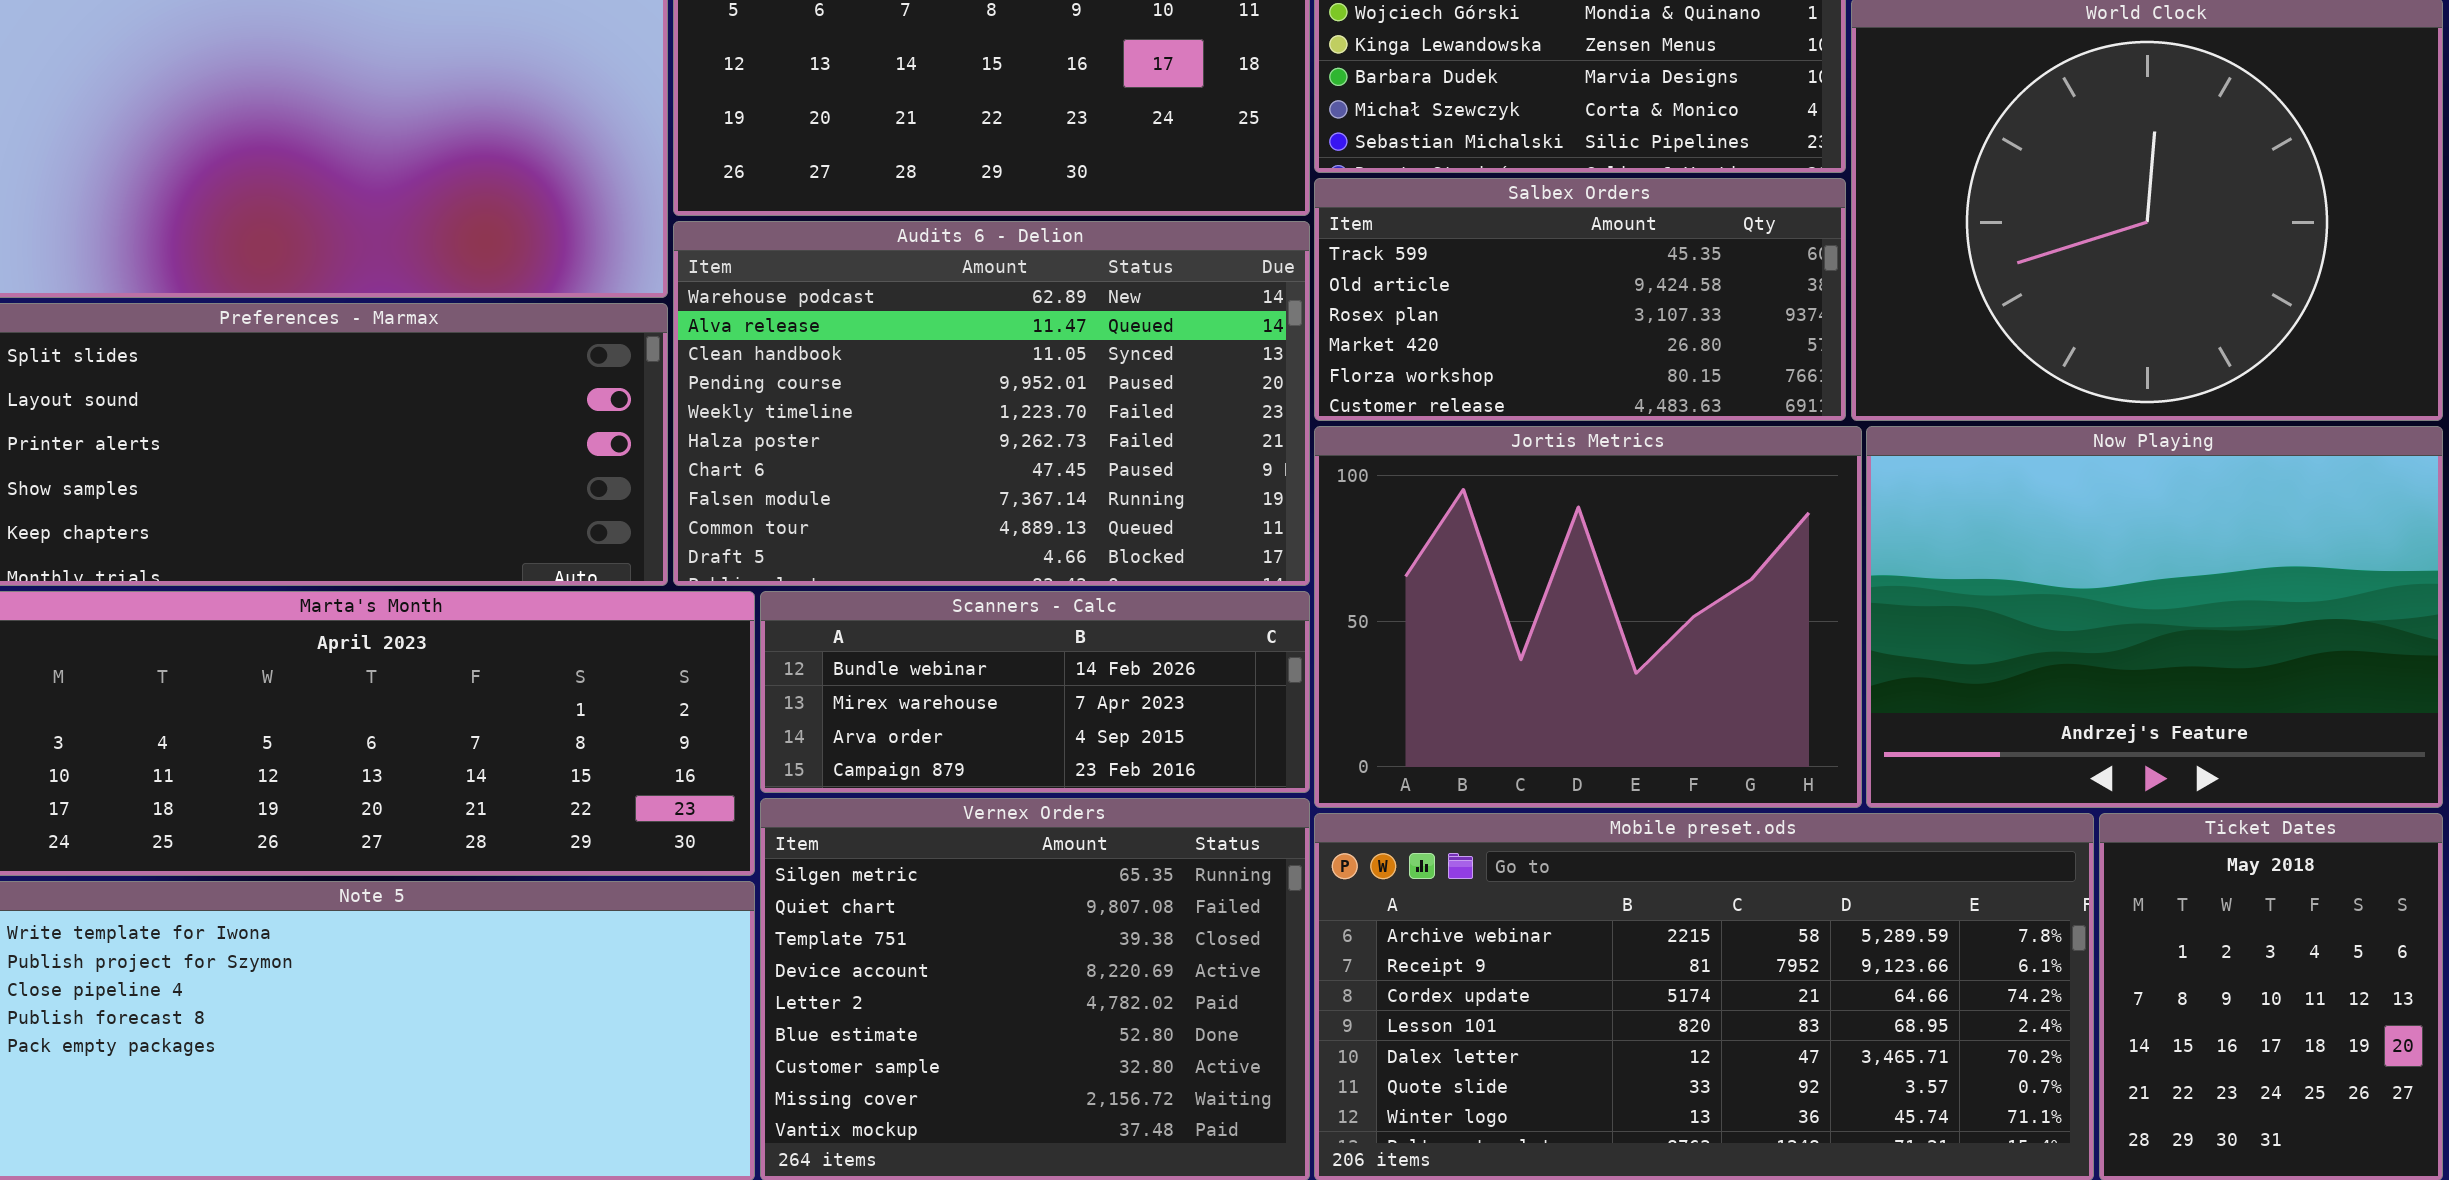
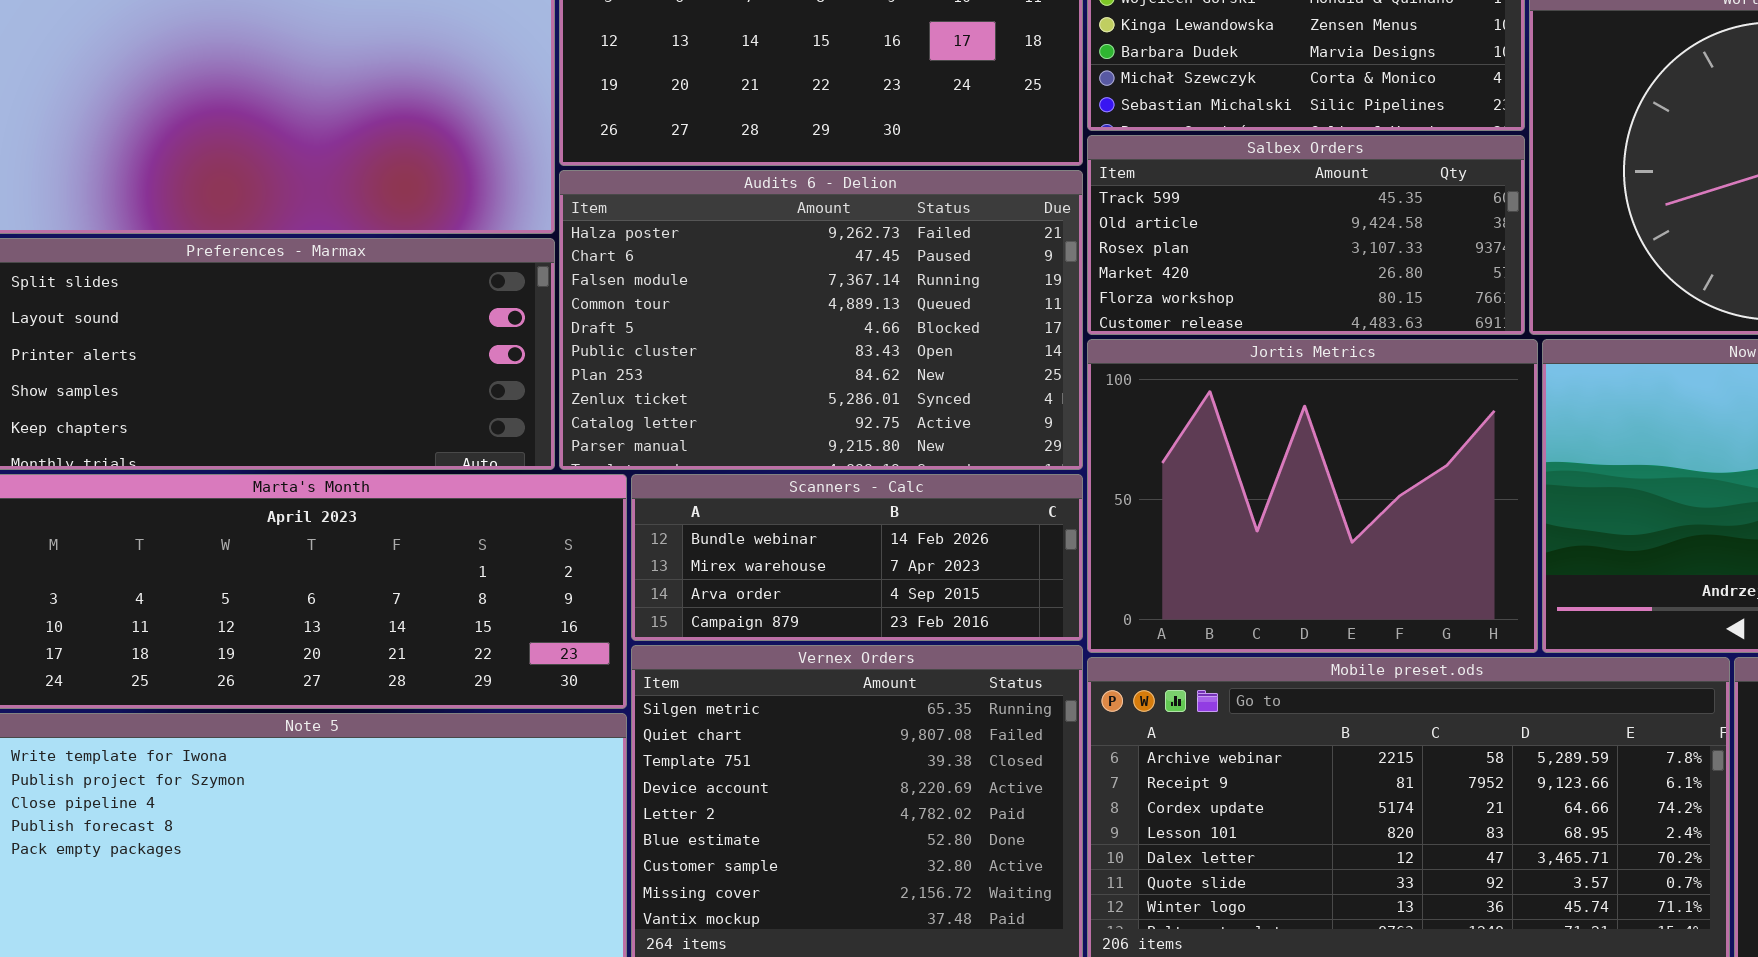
Audits 6 - Delion: [673,221,1310,586] -> [559,170,1083,470], scrolled down 5 rows

